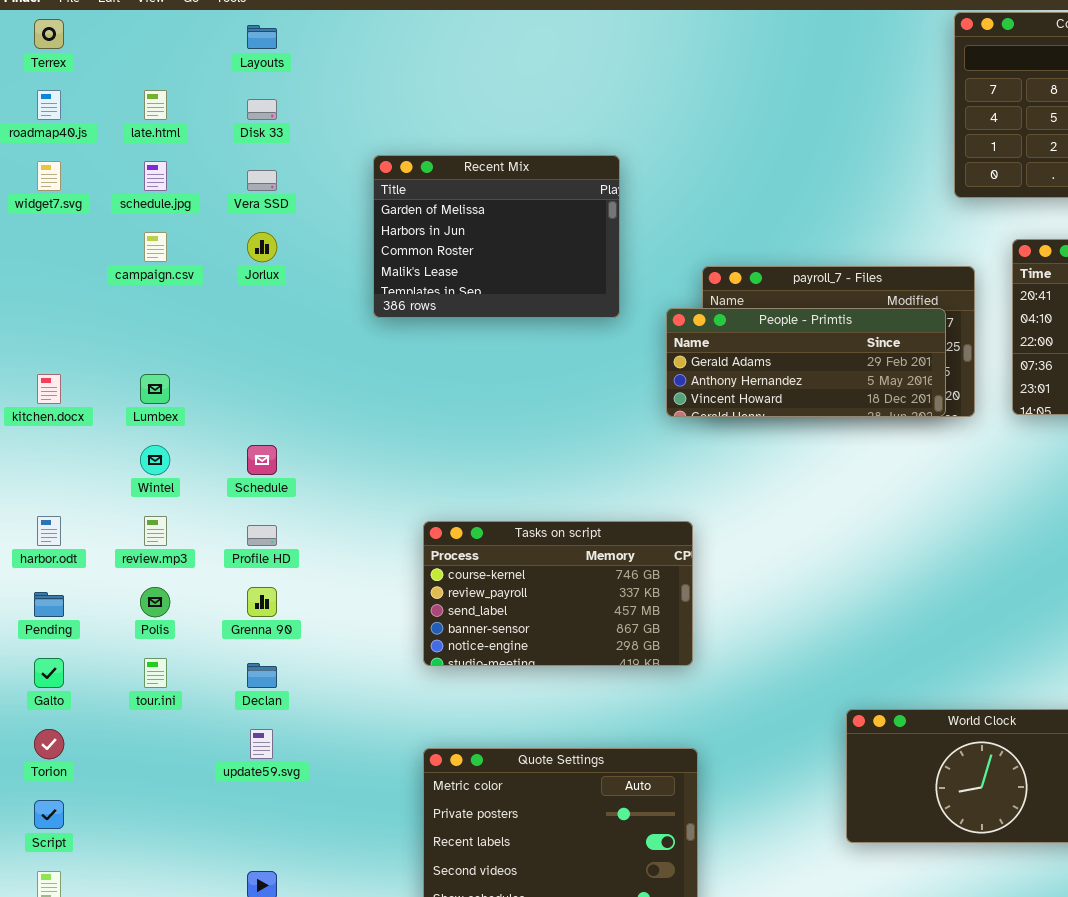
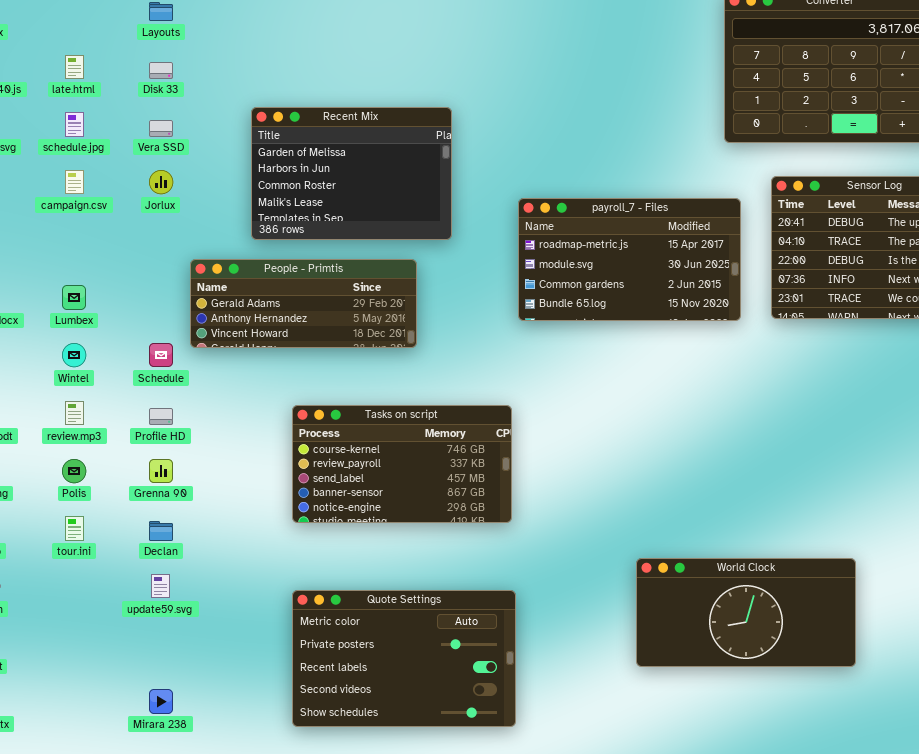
People - Primtis: [666,308,946,417] -> [190,259,417,348], moved

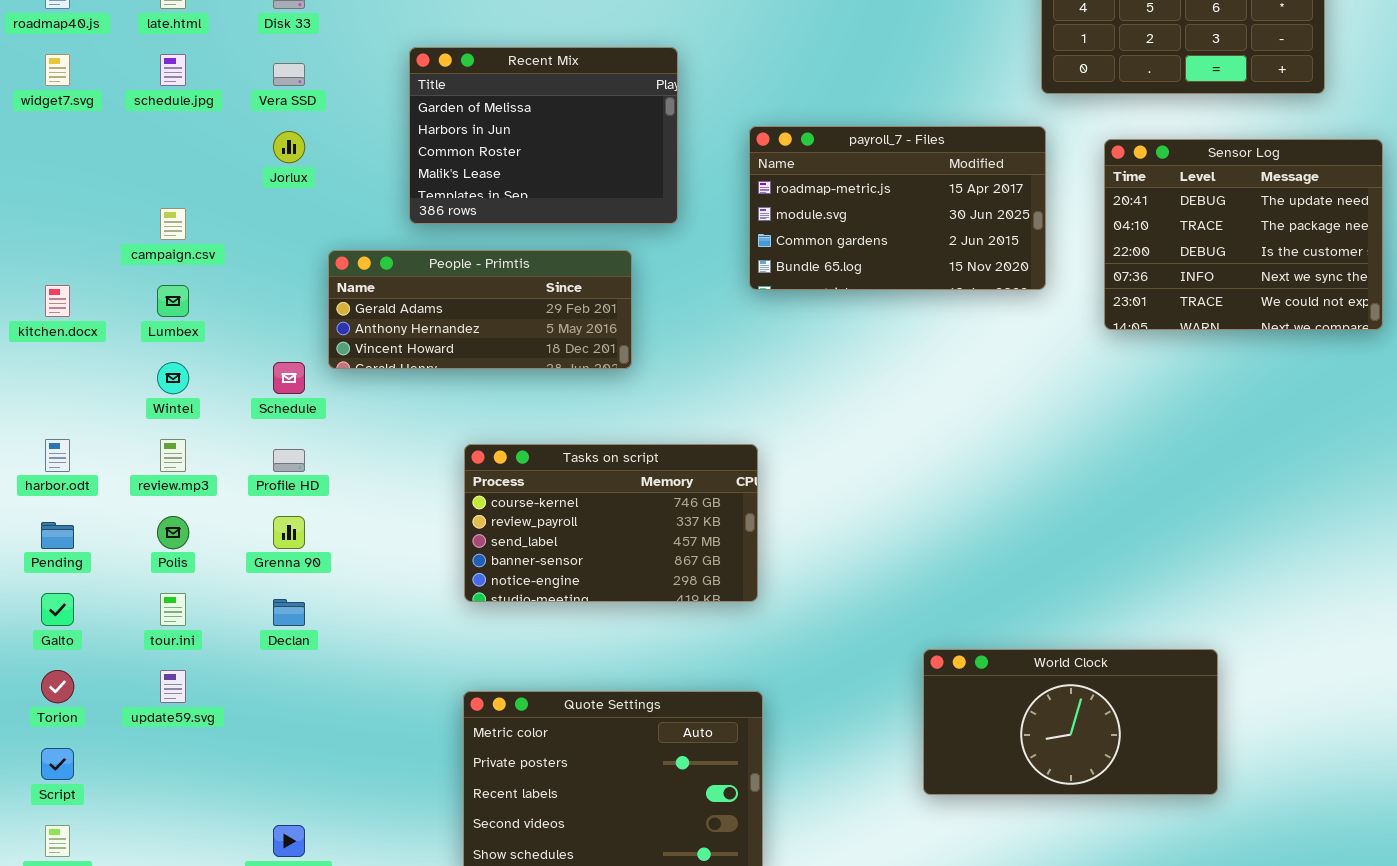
campaign.csv: [65,170,84,194] -> [160,208,186,240], moved
payroll_7 - Files: [518,198,741,321] -> [749,126,1046,290], moved
update59.svg: [151,574,170,598] -> [160,670,186,703], moved

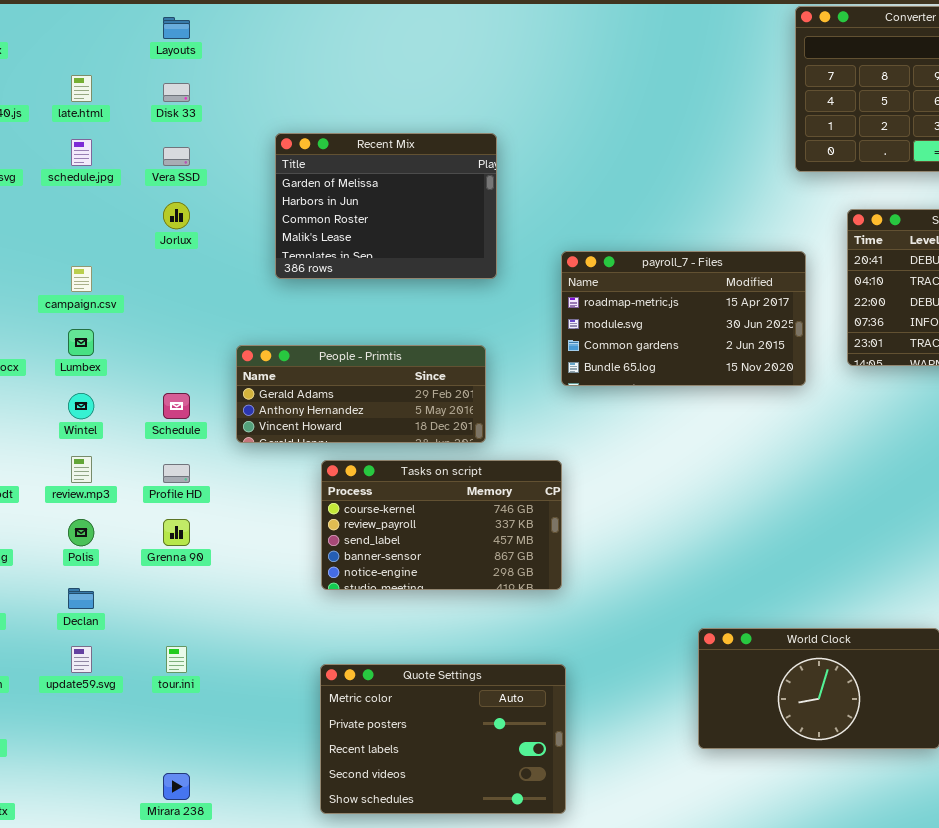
payroll_7 - Files: [749,126,1046,290] -> [561,251,806,386], moved
People - Primtis: [328,250,632,369] -> [236,345,486,443], moved
tour.ini: [160,593,186,626] -> [166,646,187,673], moved
Declan: [273,599,305,626] -> [68,588,94,609], moved

